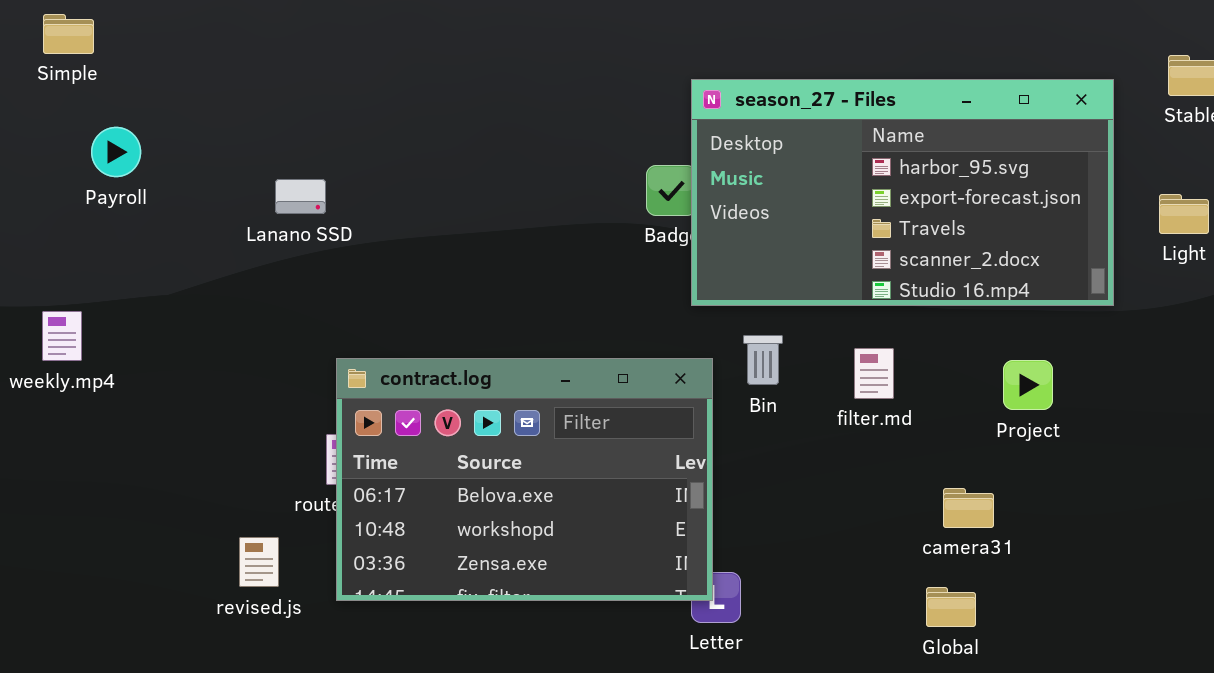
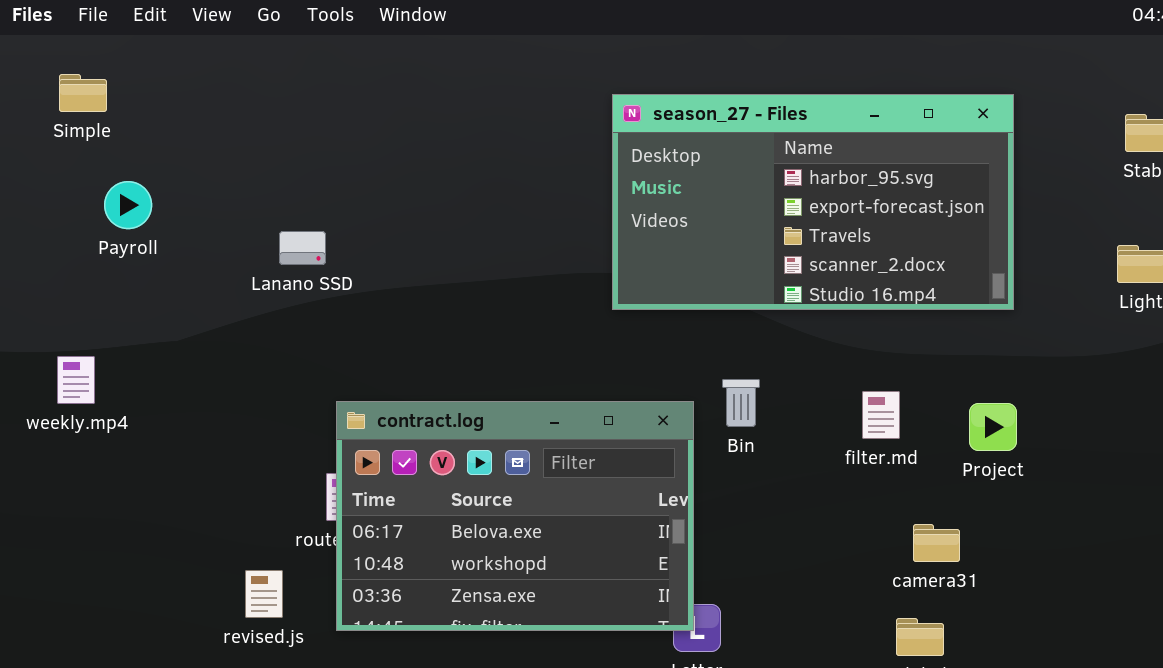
season_27 - Files: [691,79,1114,306] -> [612,94,1014,310], moved
filter.md: [854,348,894,399] -> [862,391,900,439], moved

